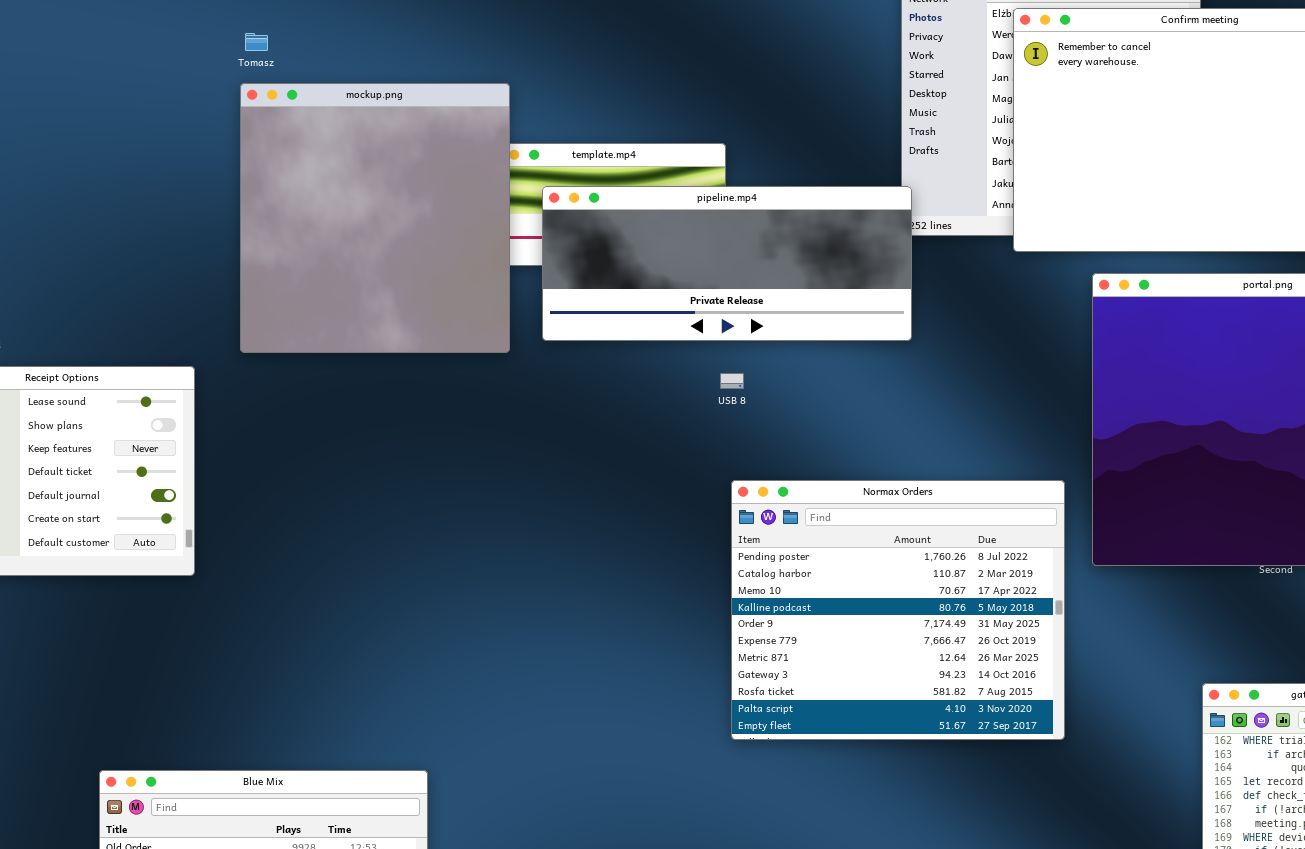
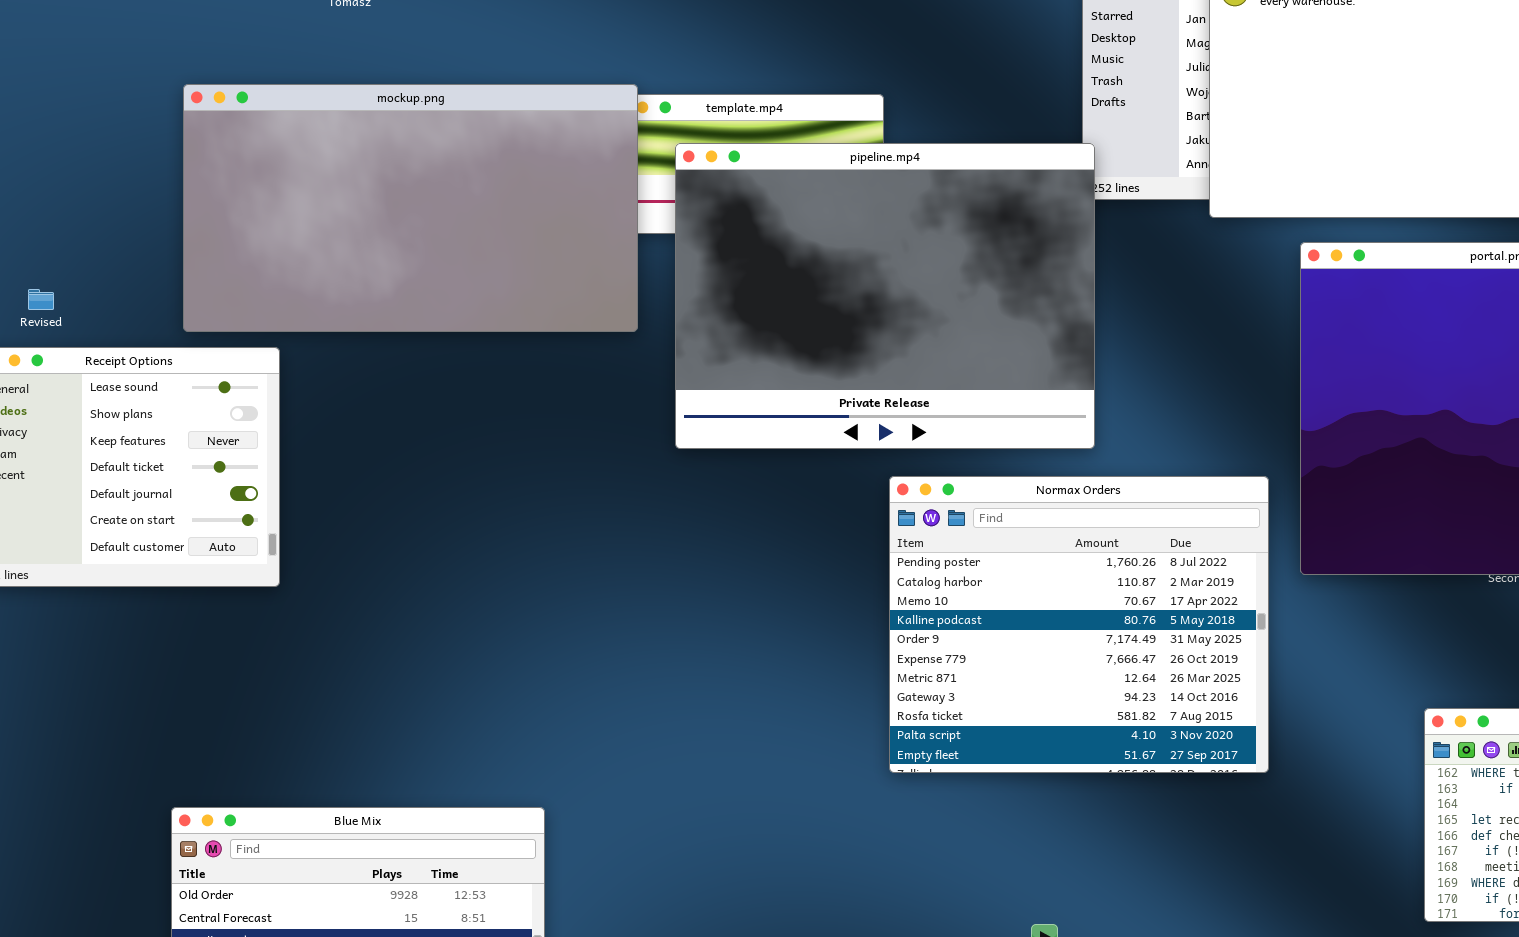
mockup.png: [240,83,510,353] -> [183,84,638,332], resized
pipeline.mp4: [542,186,912,341] -> [675,143,1095,449], resized

